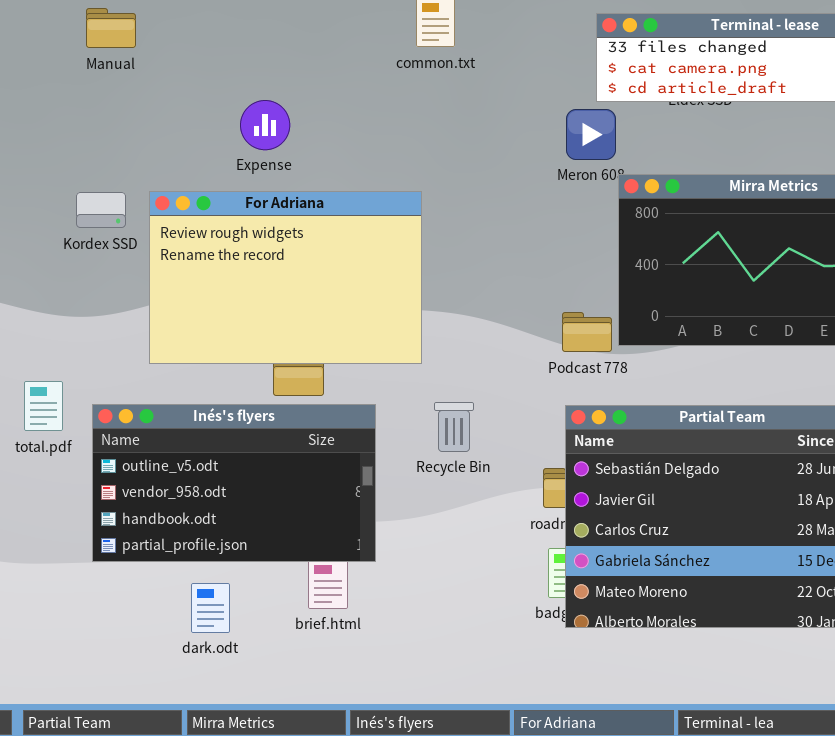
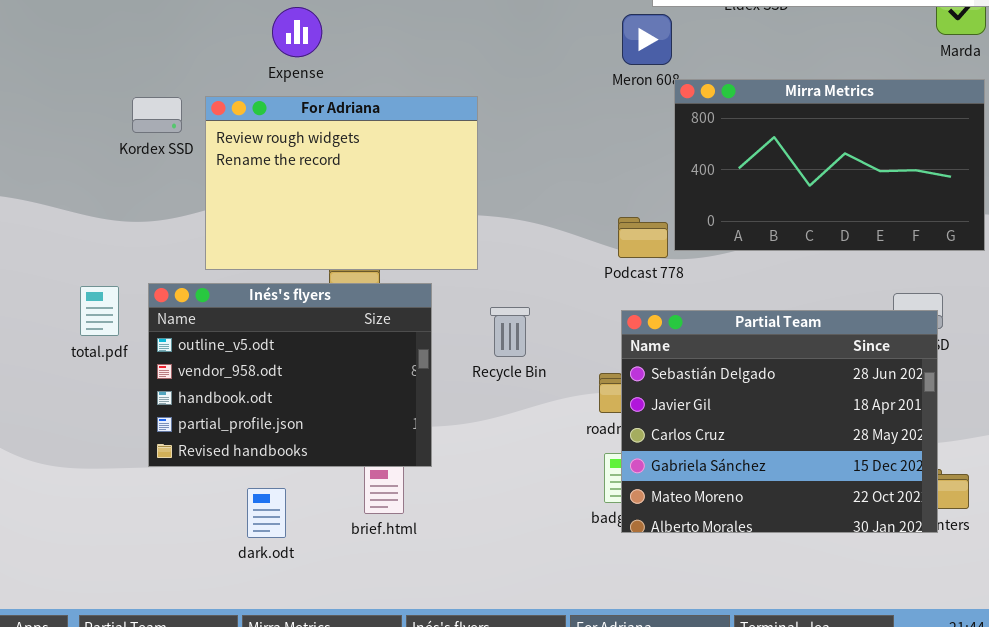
Expense: [240,100,290,150] -> [272,7,322,57], moved
Inés's flyers: [92,404,376,562] -> [148,283,432,467], resized

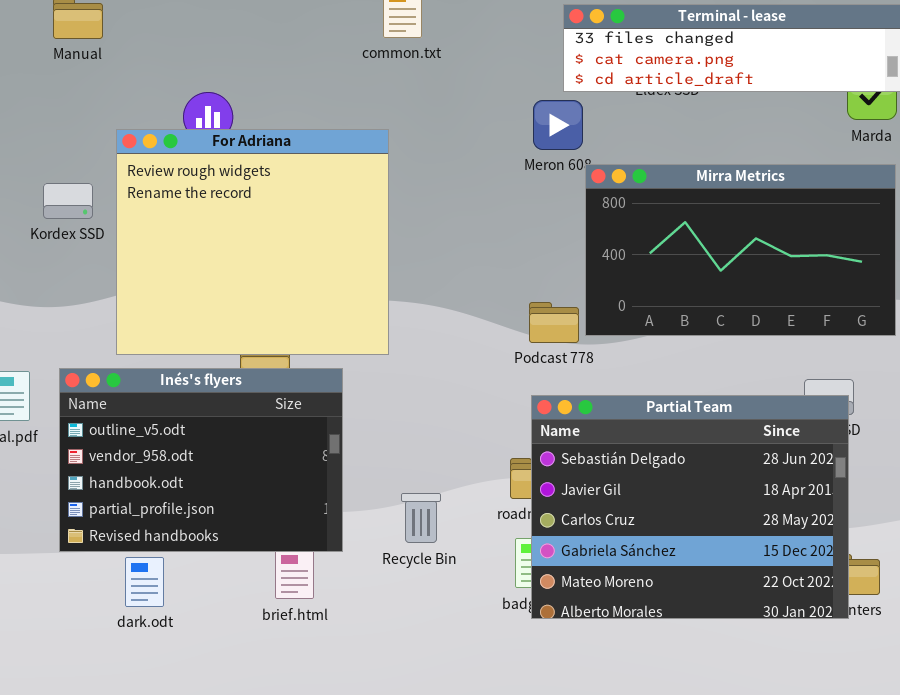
For Adriana: [205,96,478,270] -> [116,129,389,355], resized
Recycle Bin: [490,307,530,357] -> [401,493,441,543], moved
dark.odt: [247,488,286,538] -> [125,557,164,607], moved

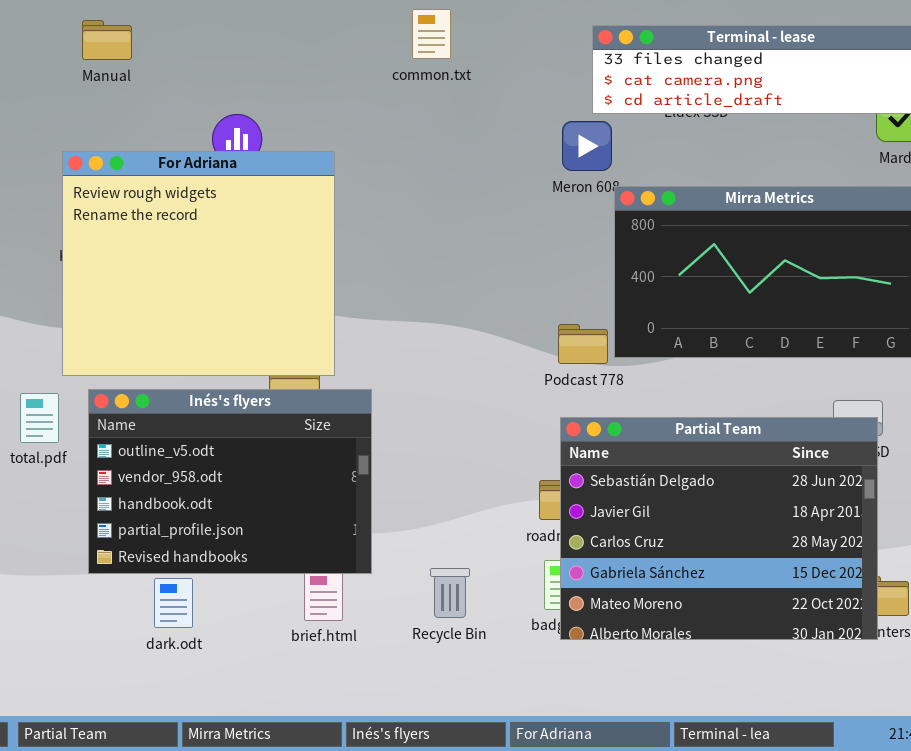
For Adriana: [116,129,389,355] -> [62,151,335,376], moved
Recycle Bin: [401,493,441,543] -> [430,568,470,618], moved

